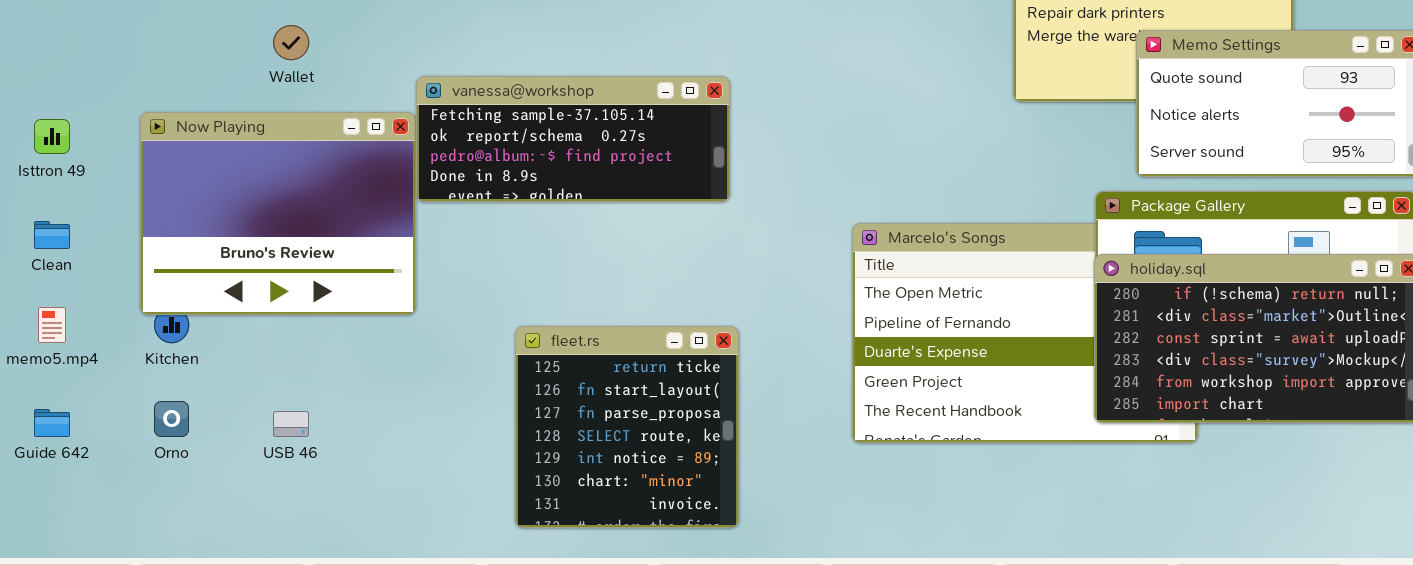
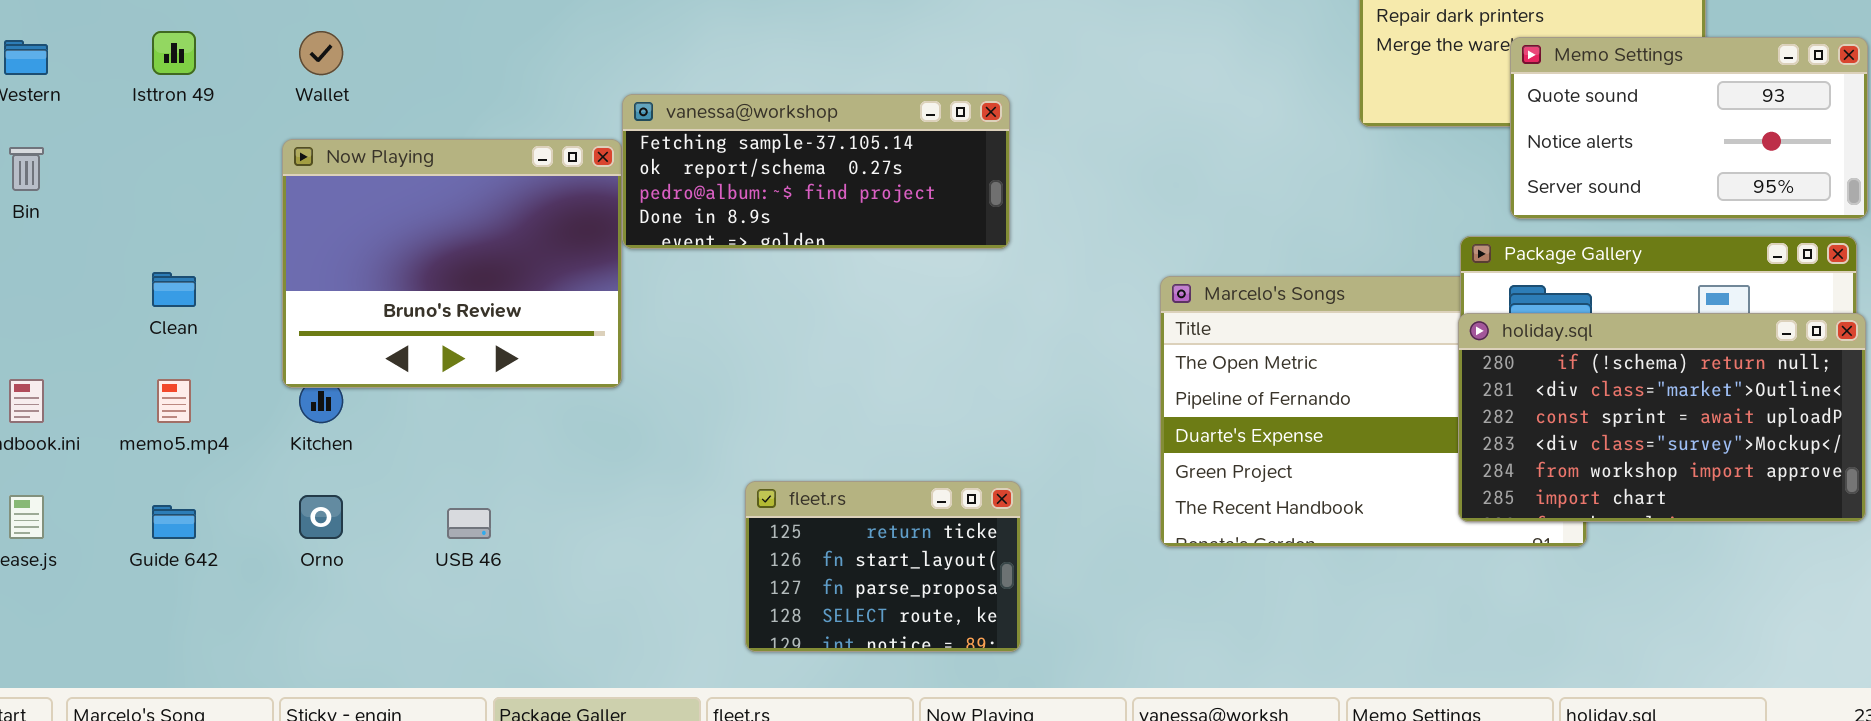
Wallet: [273,25,309,60] -> [299,31,343,75], moved
Isttron 49: [34,119,70,154] -> [152,31,196,75], moved
fleet.rs: [515,326,739,528] -> [745,481,1021,652], resized

